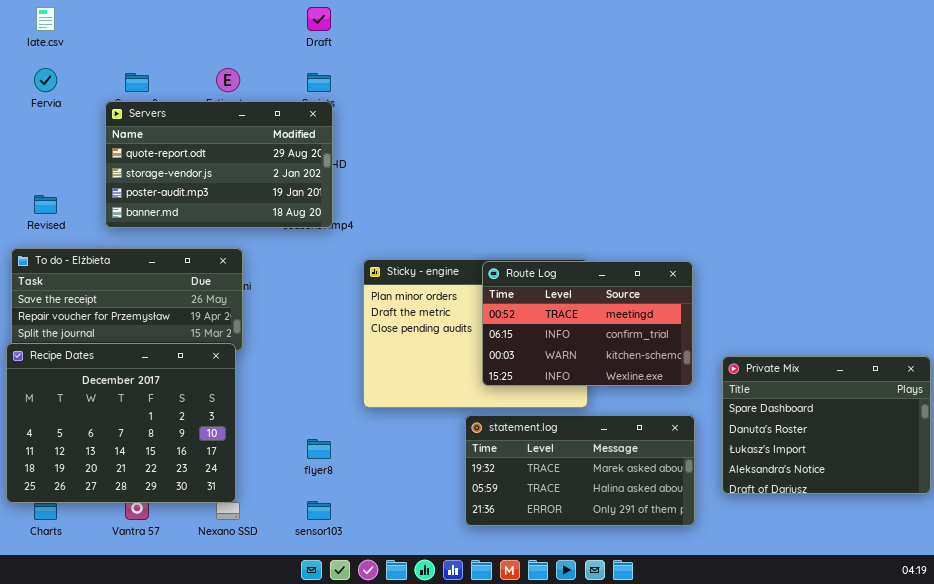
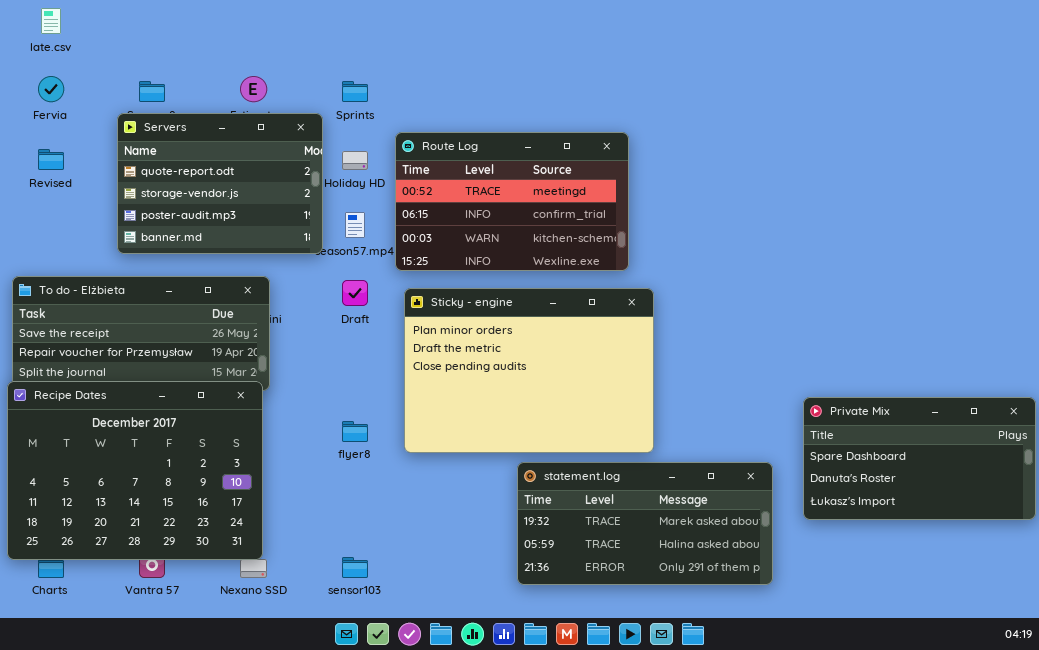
Draft: [307,7,331,31] -> [342,280,368,306], moved
Servers: [105,101,333,228] -> [117,113,323,254], resized
Revised: [34,195,57,214] -> [38,149,64,170], moved
Route Log: [482,261,693,386] -> [395,132,629,271], moved
Private Mix: [722,356,931,494] -> [803,397,1036,520], resized
flyer8: [307,439,331,459] -> [342,421,368,442], moved

